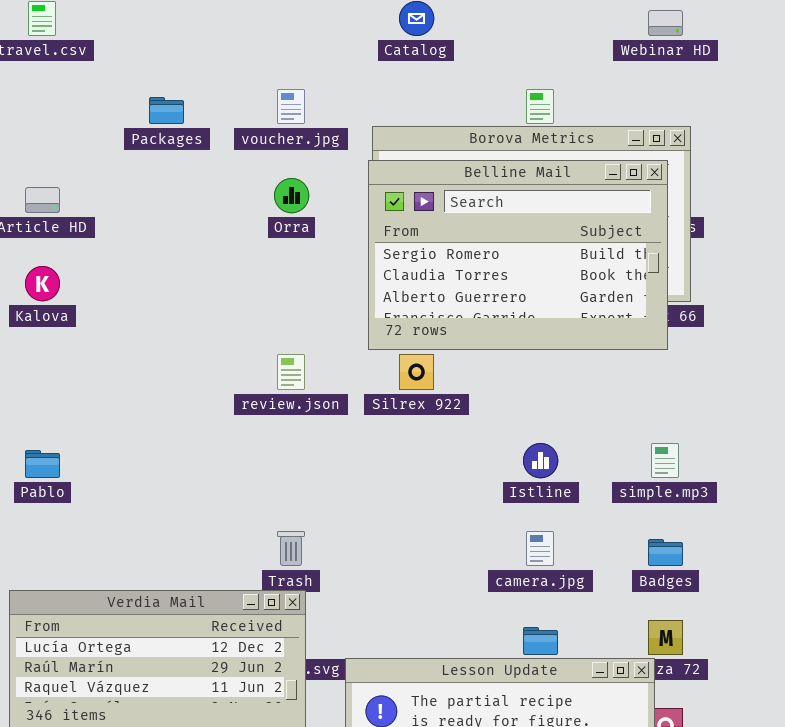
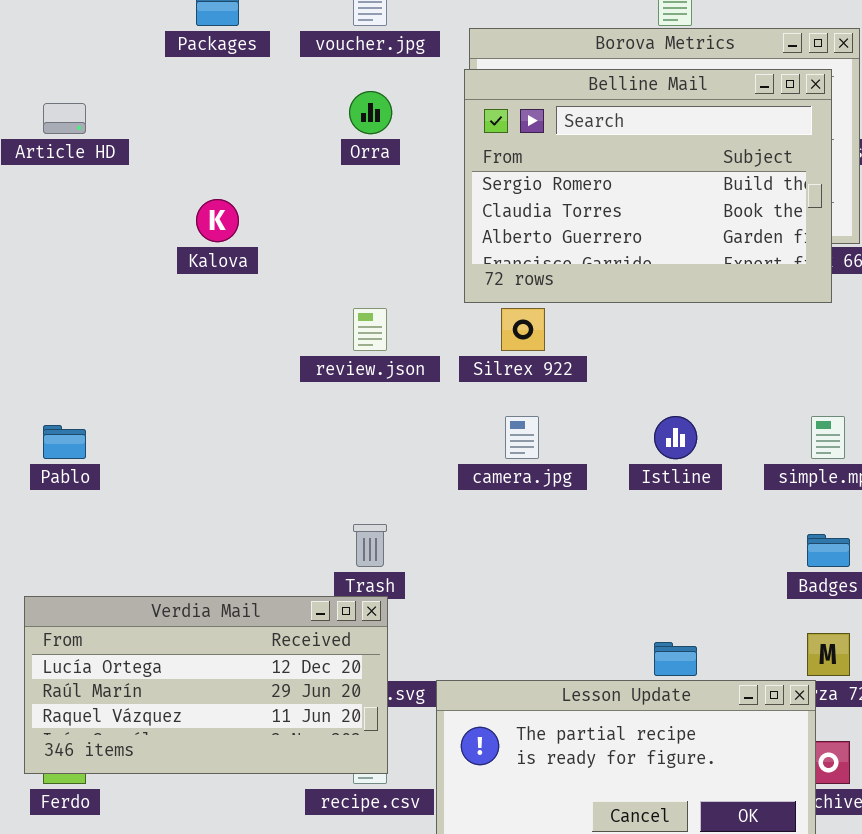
Kalova: [25,266,60,301] -> [196,199,239,242], moved
camera.jpg: [526,531,554,566] -> [505,416,539,459], moved

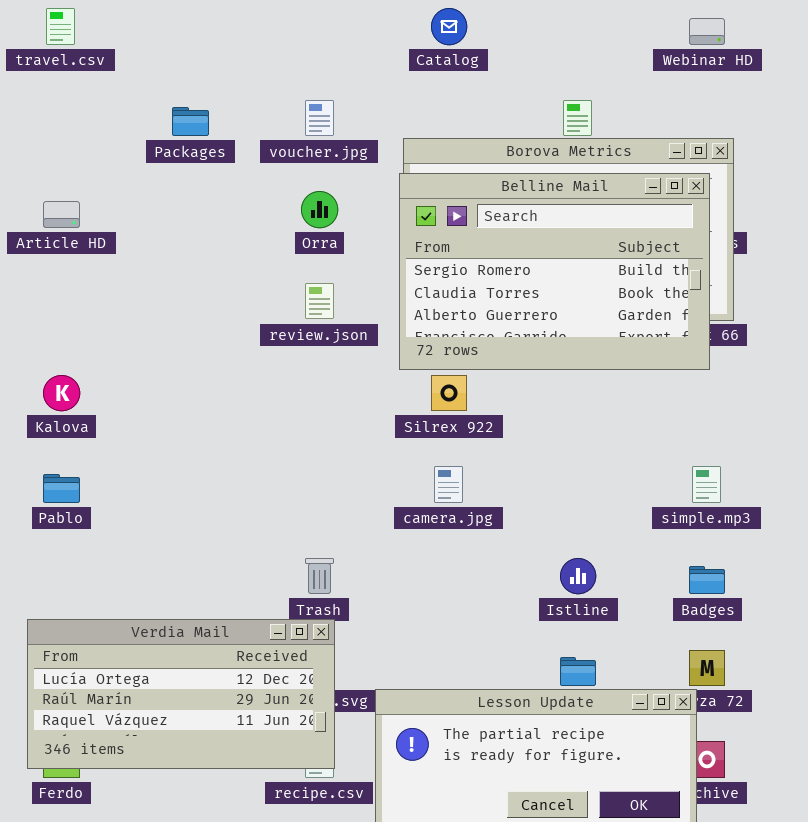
Kalova: [196,199,239,242] -> [43,375,80,411], moved
review.json: [353,308,387,351] -> [305,283,334,319], moved
Istline: [654,416,697,459] -> [560,558,596,594], moved

